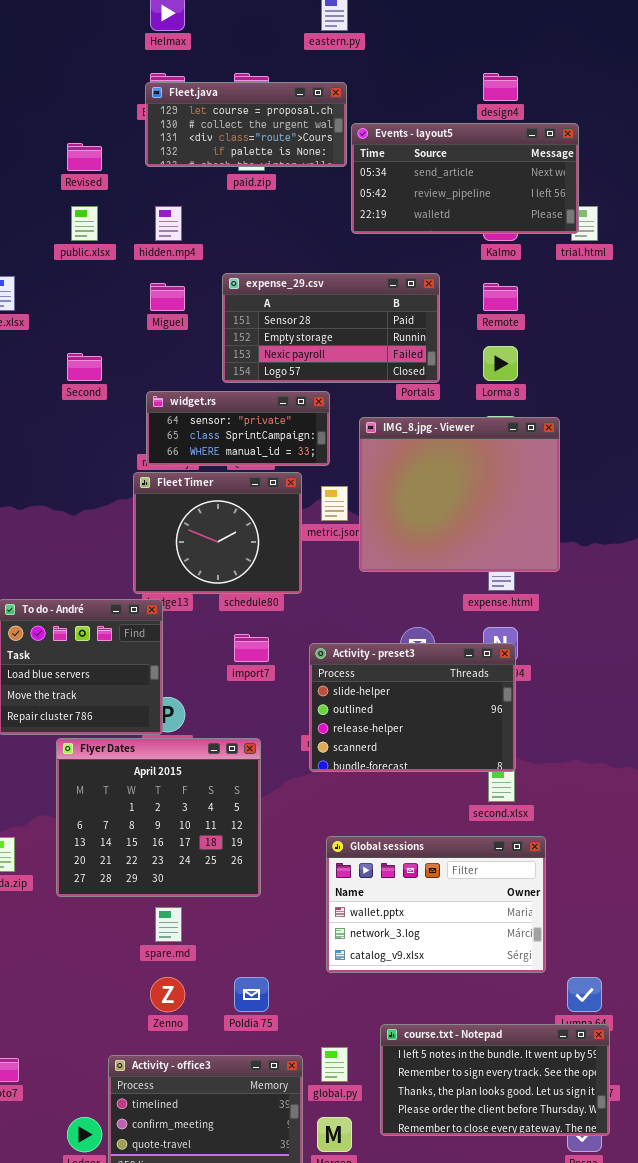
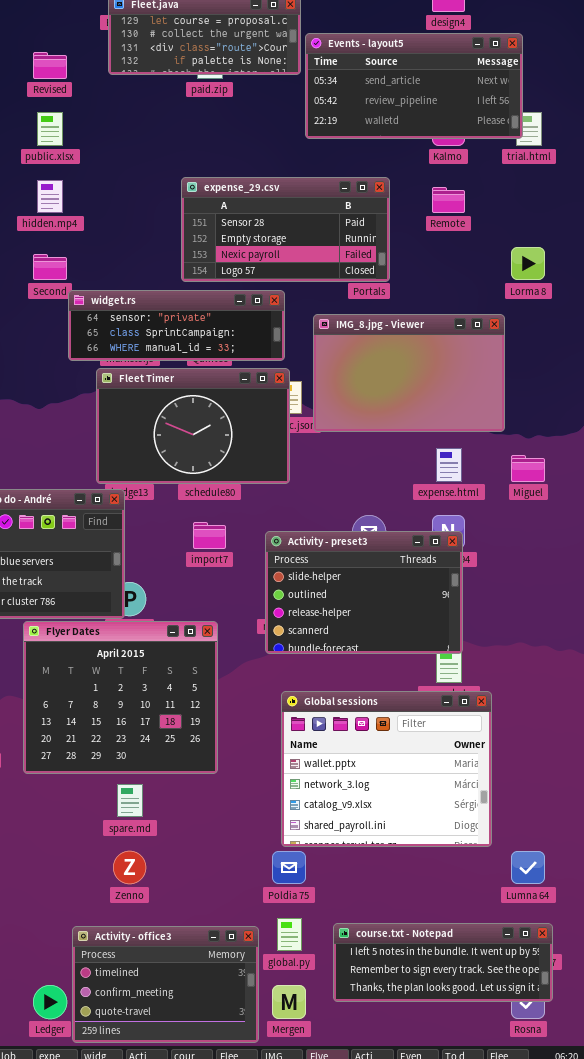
hidden.mp4: [155,206,182,241] -> [37,180,63,213], moved
Miguel: [150,283,185,311] -> [511,455,545,482], moved
Lorma 8: [483,346,518,381] -> [511,247,545,280], moved
widget.rs: [146,391,330,466] -> [68,290,285,361], resized
IMG_8.jpg - Viewer: [359,417,560,572] -> [313,314,505,432], resized
Fleet Timer: [133,472,302,594] -> [96,368,290,484], resized
Global sessions: [326,836,546,973] -> [281,691,492,847], resized
Poldia 75: [234,977,269,1012] -> [272,851,306,884], moved
course.txt - Notepad: [380,1024,610,1136] -> [333,923,553,1002], resized

